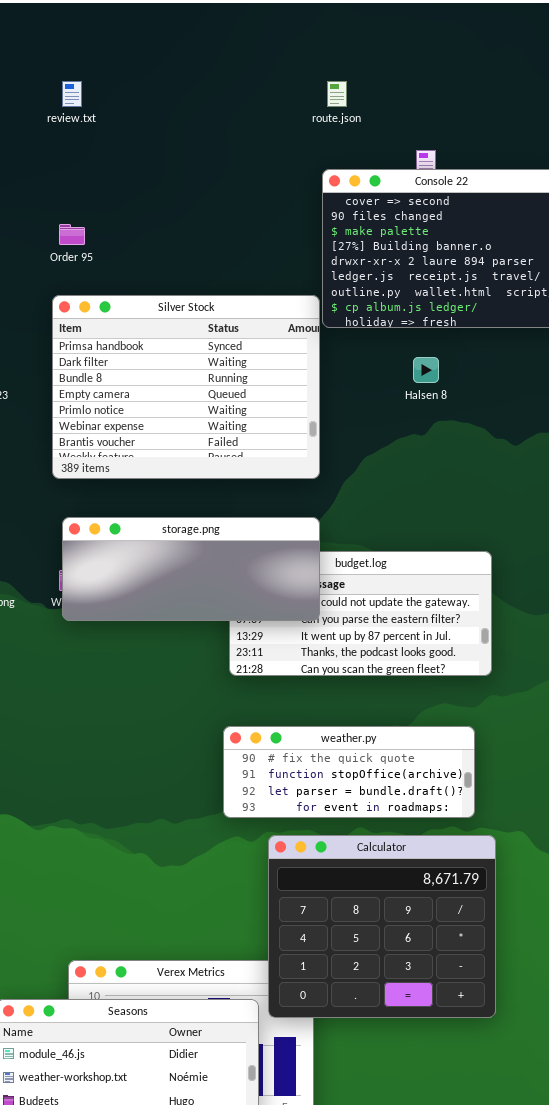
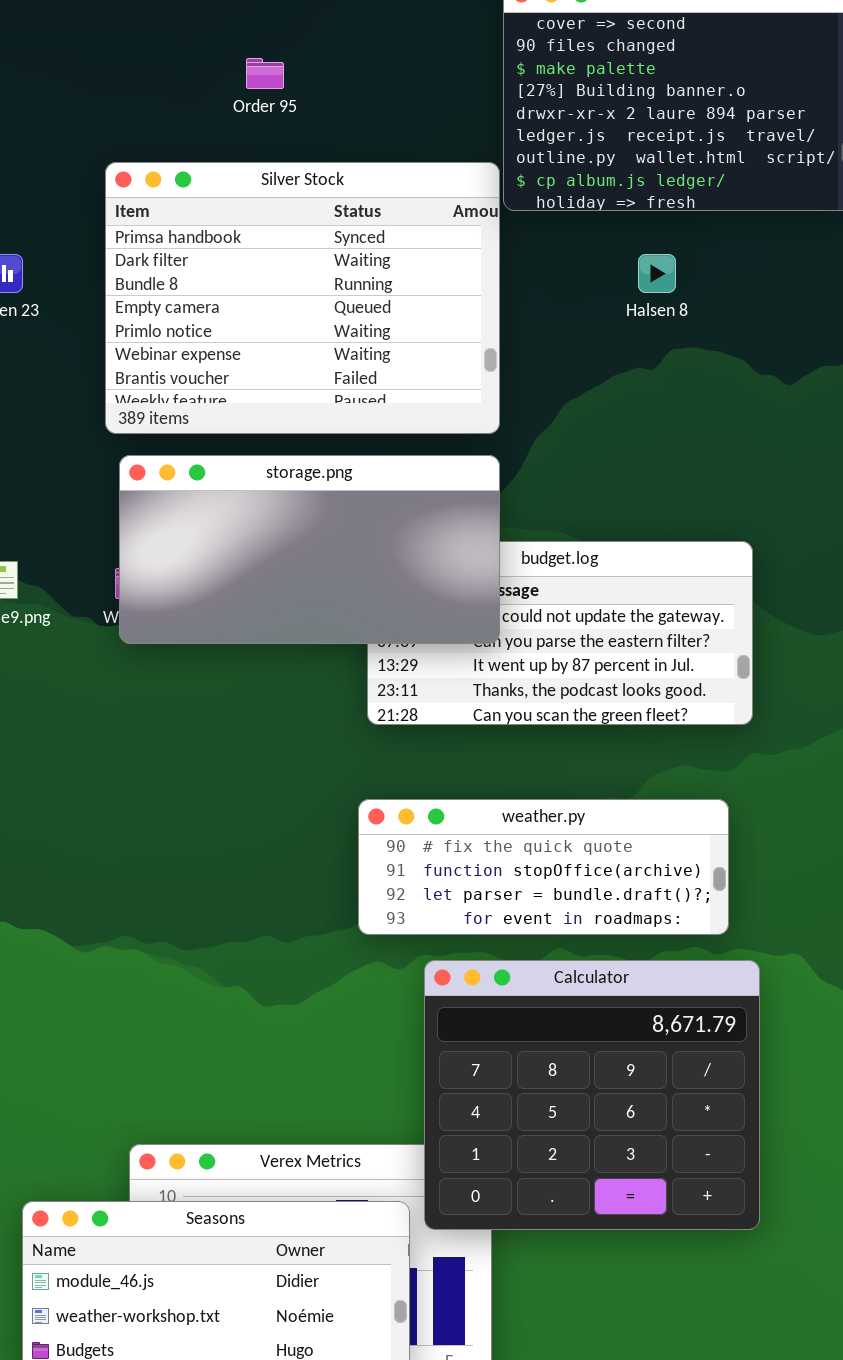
Order 95: [59,224,85,245] -> [246,58,284,89], moved
storage.png: [62,517,320,621] -> [119,455,500,644], resized

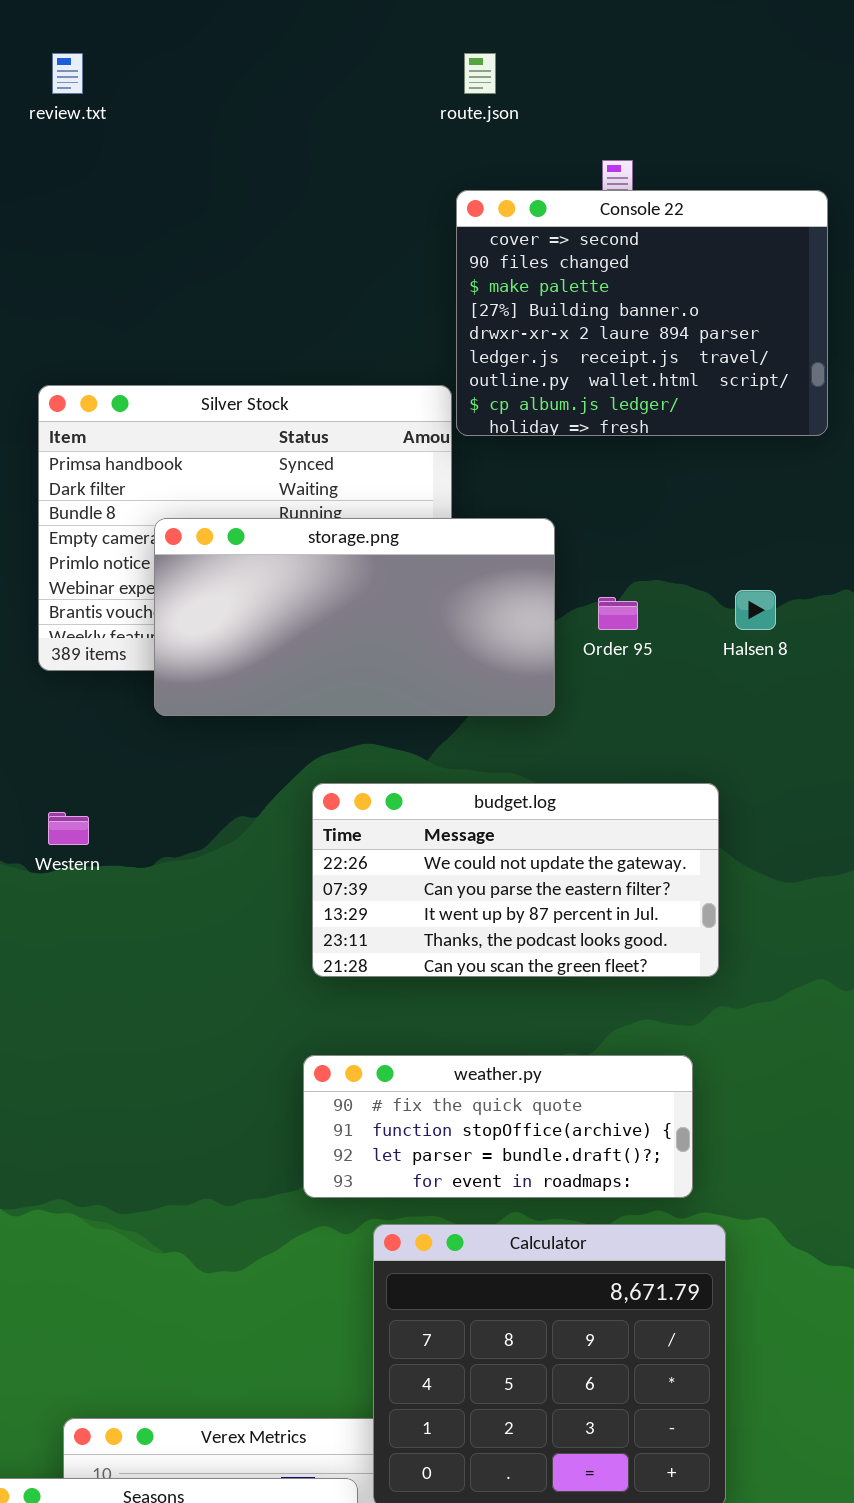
Order 95: [246,58,284,89] -> [598,597,638,630], moved
Halsen 8: [638,254,676,293] -> [735,590,776,630], moved
storage.png: [119,455,500,644] -> [154,518,555,716], moved

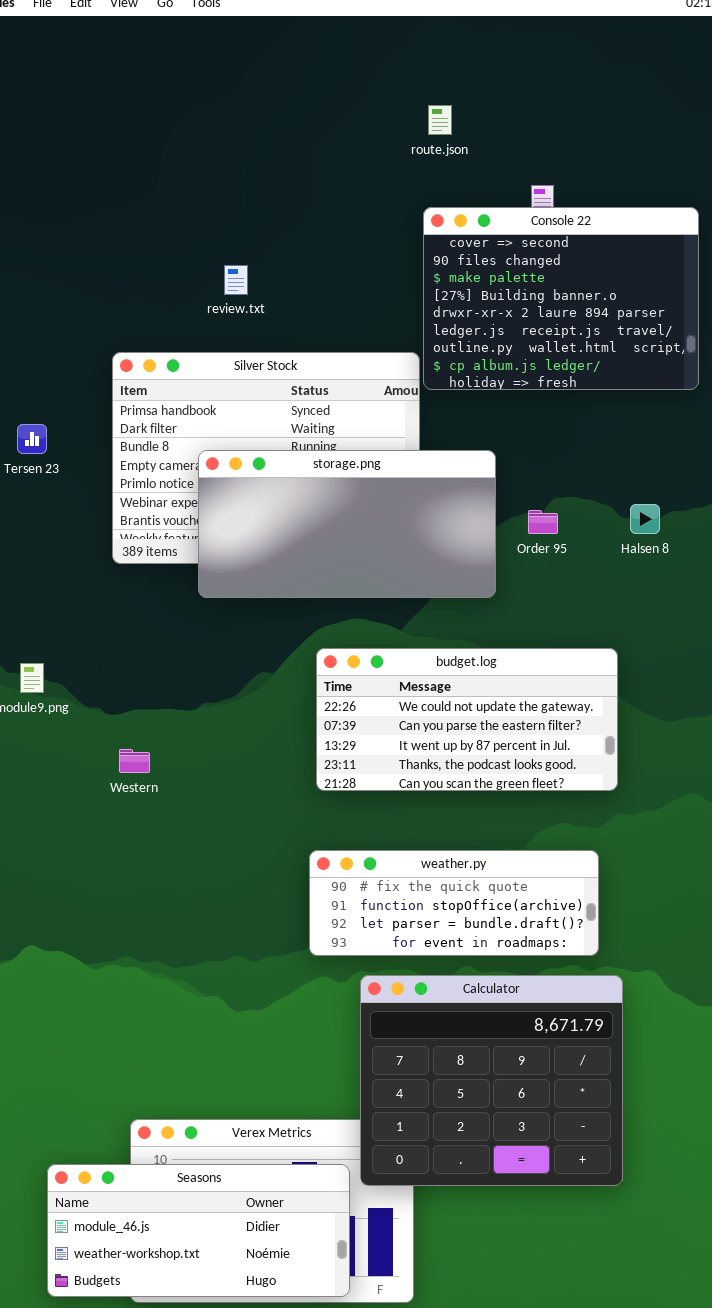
review.txt: [52,53,83,94] -> [224,265,248,295], moved
Western: [48,812,89,845] -> [119,749,150,773], moved

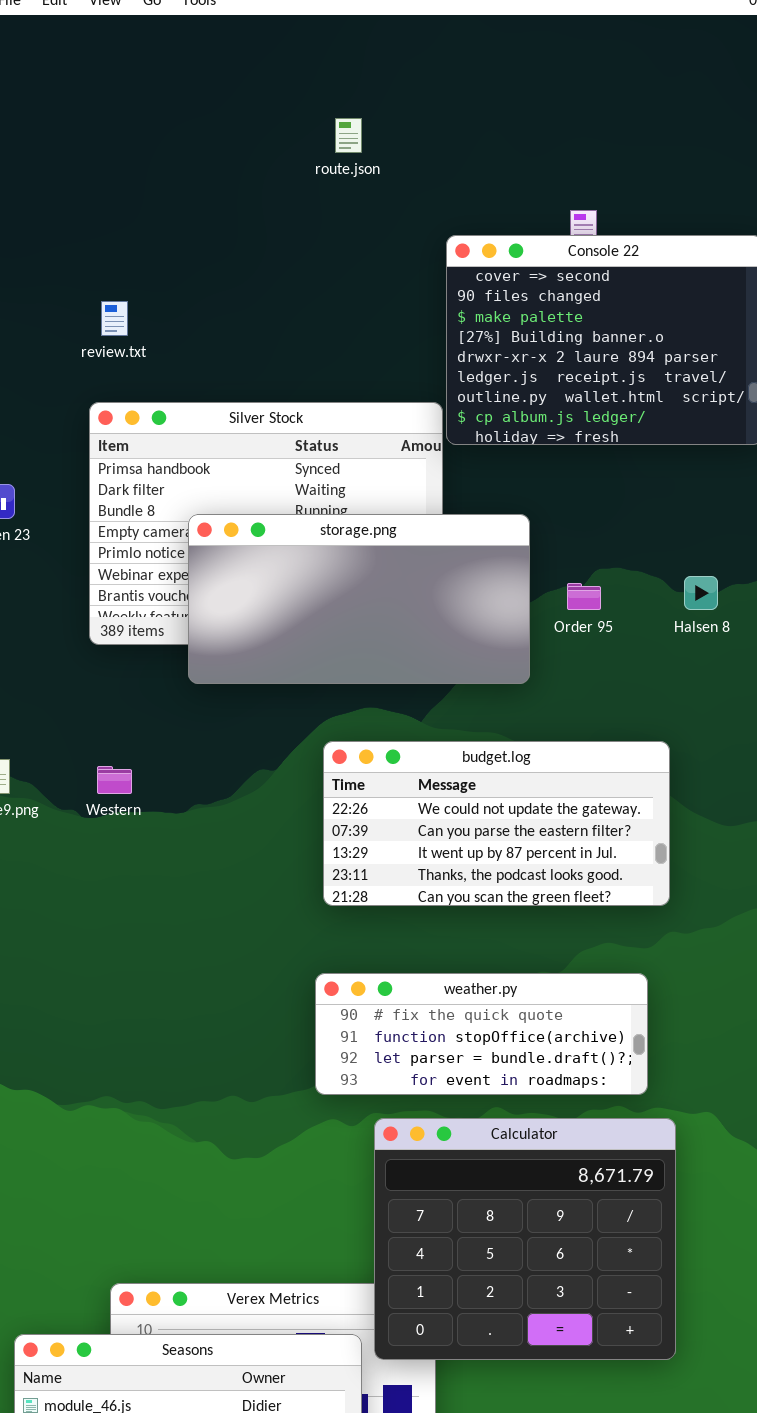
route.json: [428,105,452,135] -> [335,118,362,153], moved
review.txt: [224,265,248,295] -> [101,301,128,336], moved
Western: [119,749,150,773] -> [97,766,132,794], moved

